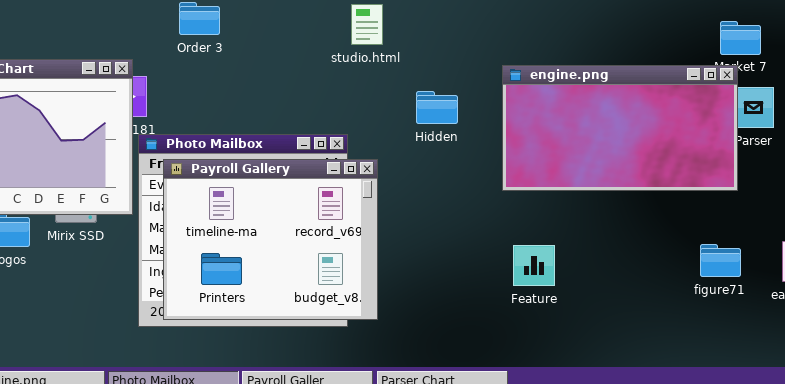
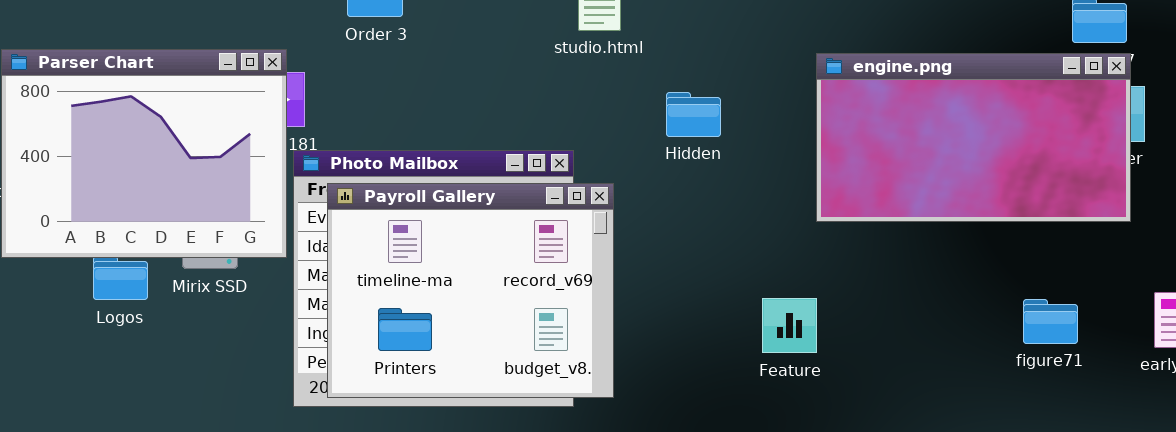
engine.png: [502,65,738,191] -> [816,53,1131,222], moved
figure71: [700,244,741,277] -> [1023,299,1078,344], moved
Feature: [513,245,555,286] -> [762,298,817,353], moved

